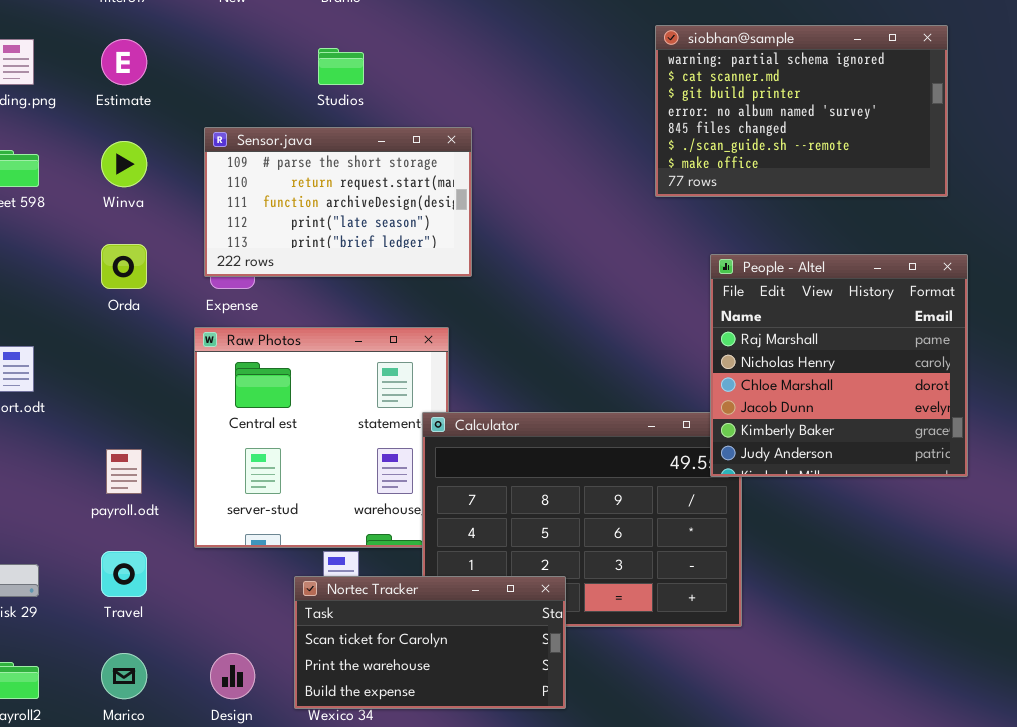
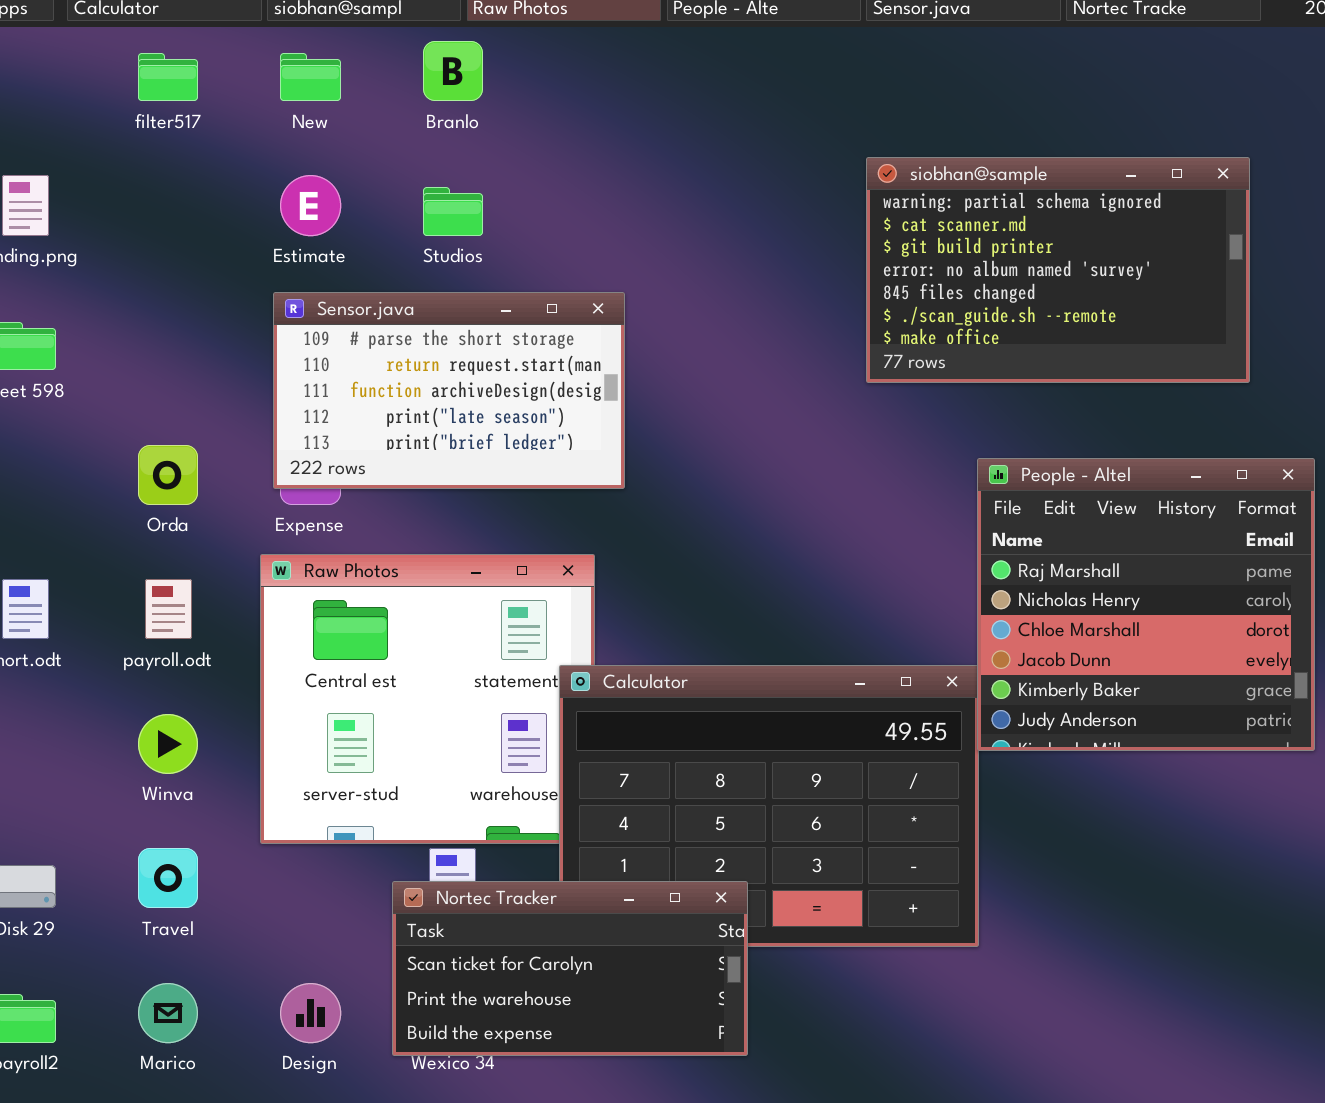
Estimate: [101,39,147,85] -> [280,175,341,236], moved
Winva: [101,141,147,187] -> [138,714,198,774], moved
People - Altel: [710,254,968,477] -> [977,458,1315,751], moved
payroll.odt: [106,449,142,494] -> [145,579,192,639], moved

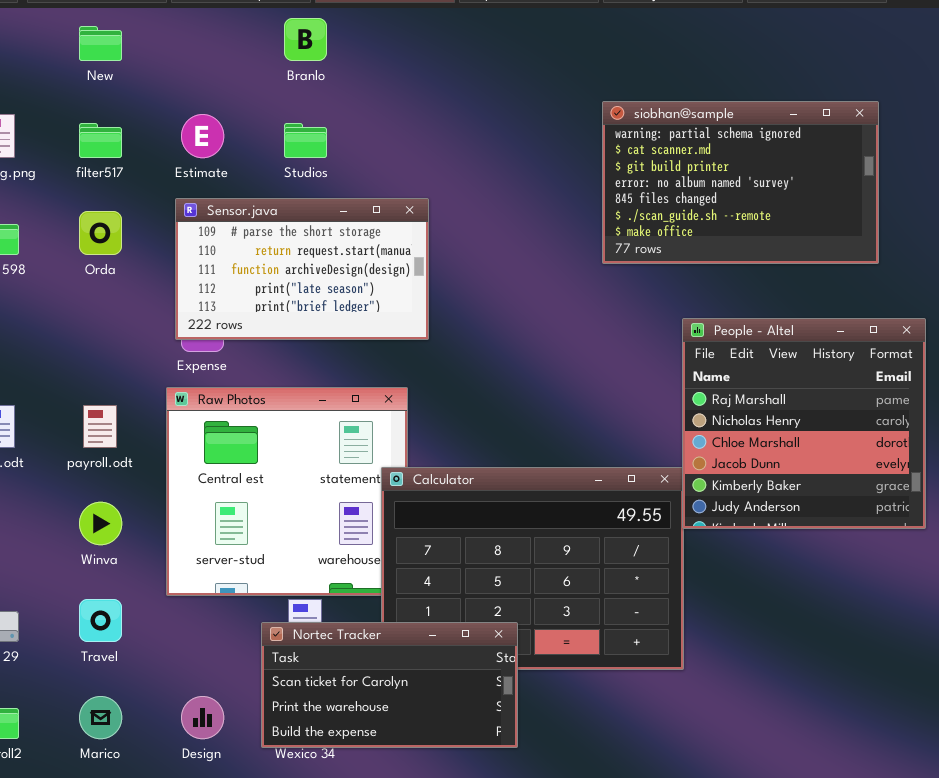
filter517: [138,53,198,101] -> [79,123,122,158], moved
New: [280,53,341,101] -> [79,26,122,61], moved
Orda: [138,445,198,505] -> [79,211,122,255], moved

